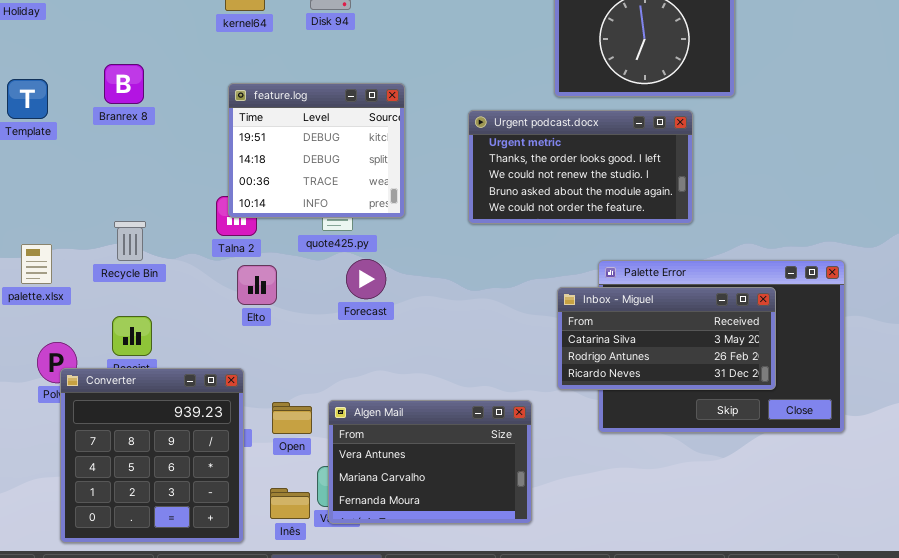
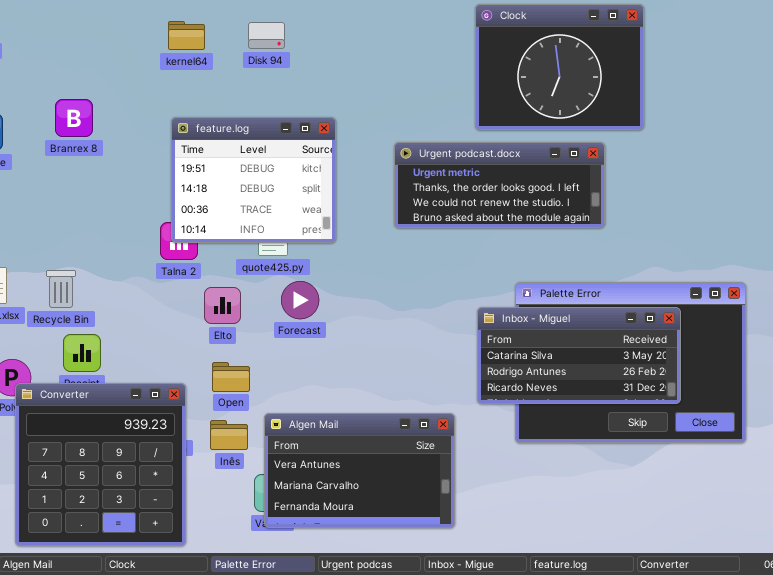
Urgent podcast.docx: [468,110,693,224] -> [394,142,605,228], resized
Recycle Bin: [114,221,146,261] -> [46,270,76,308], moved
Elto: [237,265,277,305] -> [204,287,241,324], moved
Open: [272,402,312,434] -> [212,362,250,392], moved
Inês: [270,488,310,519] -> [210,420,248,450], moved

